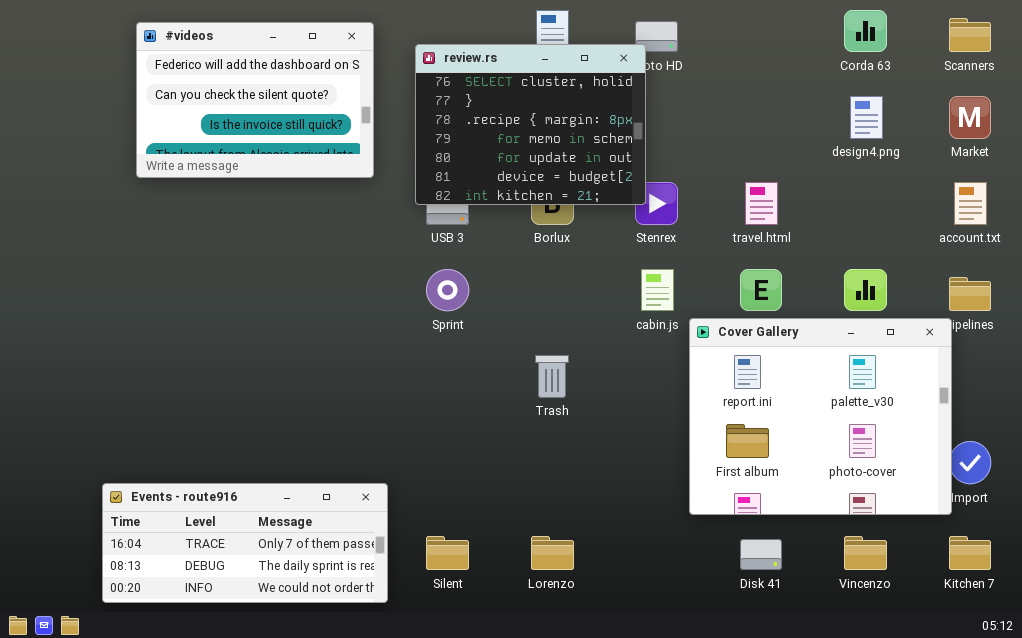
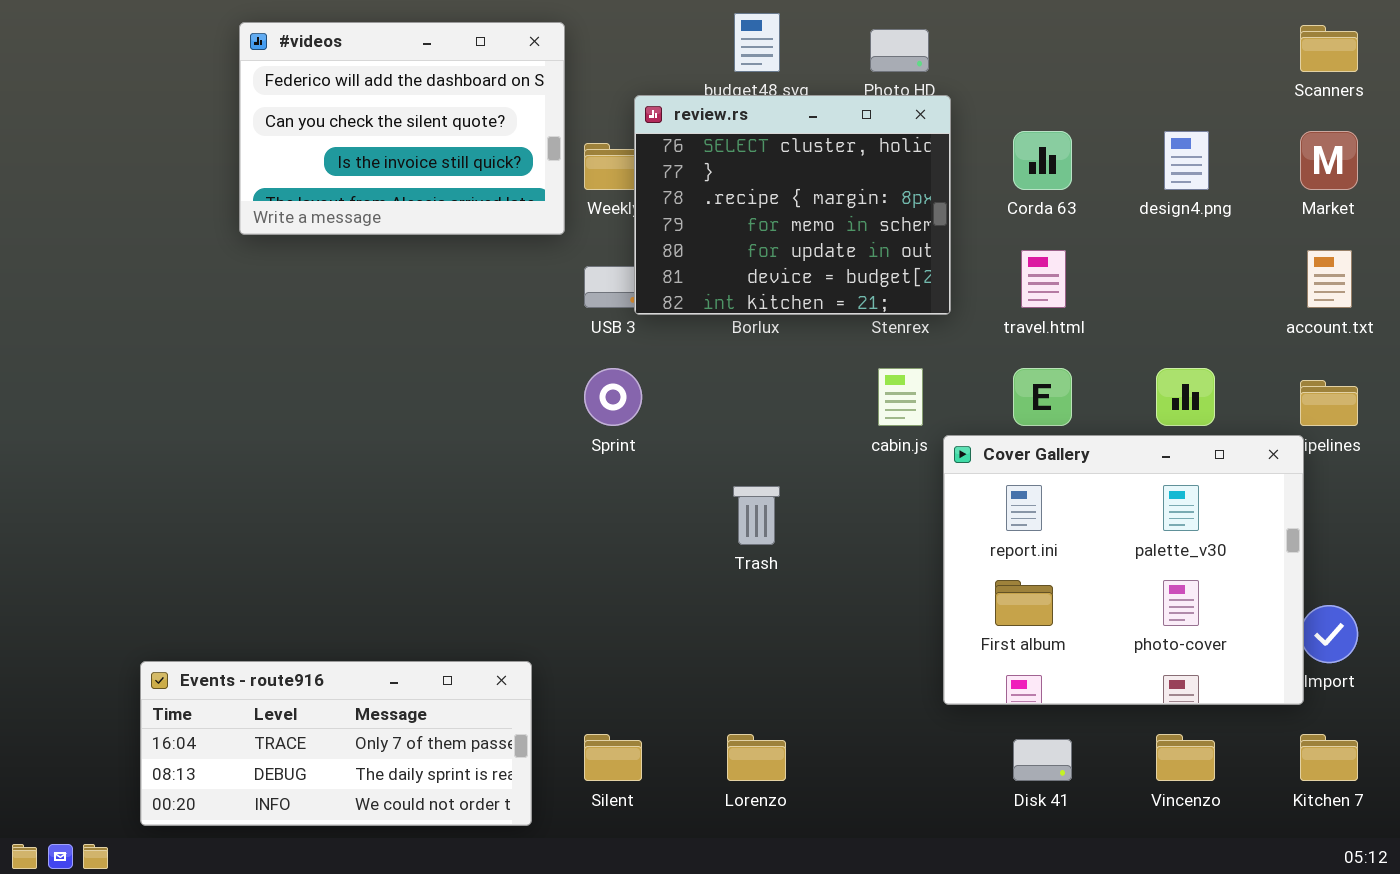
Corda 63: [844,10,887,52] -> [1013,131,1072,190], moved
#videos: [136,22,374,178] -> [239,22,565,235], moved
review.rs: [415,44,646,205] -> [634,95,951,315], moved

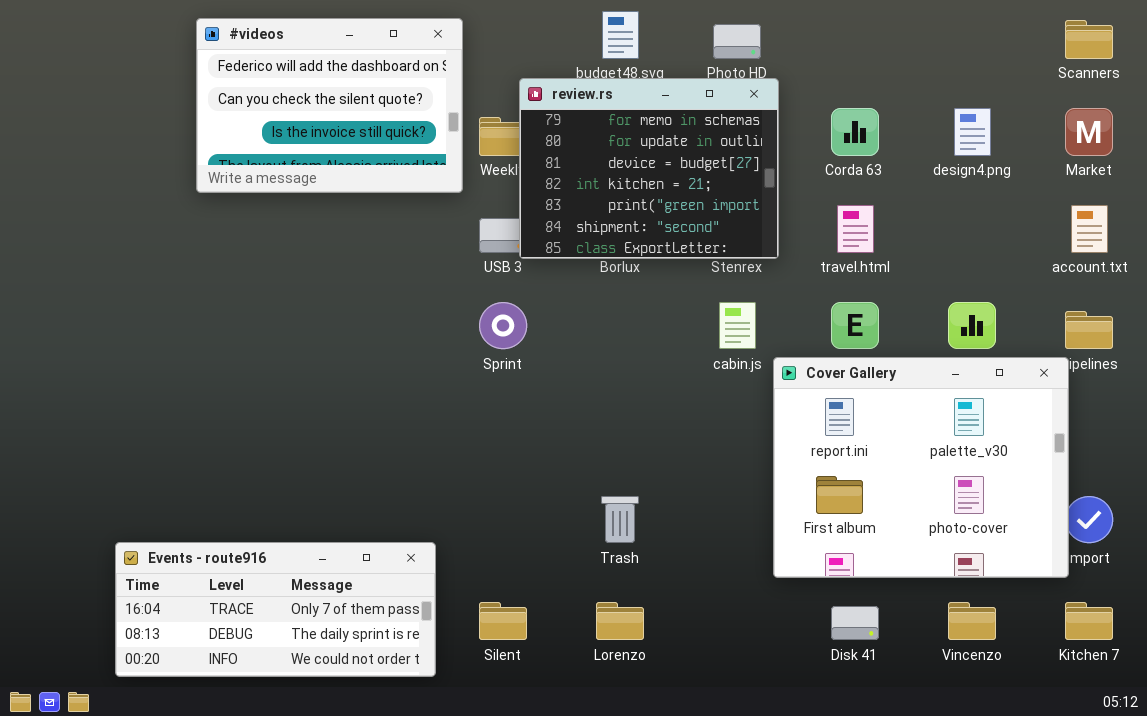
review.rs: [634,95,951,315] -> [519,78,779,259], scrolled down 3 rows
Trash: [733,486,780,545] -> [601,496,639,543], moved

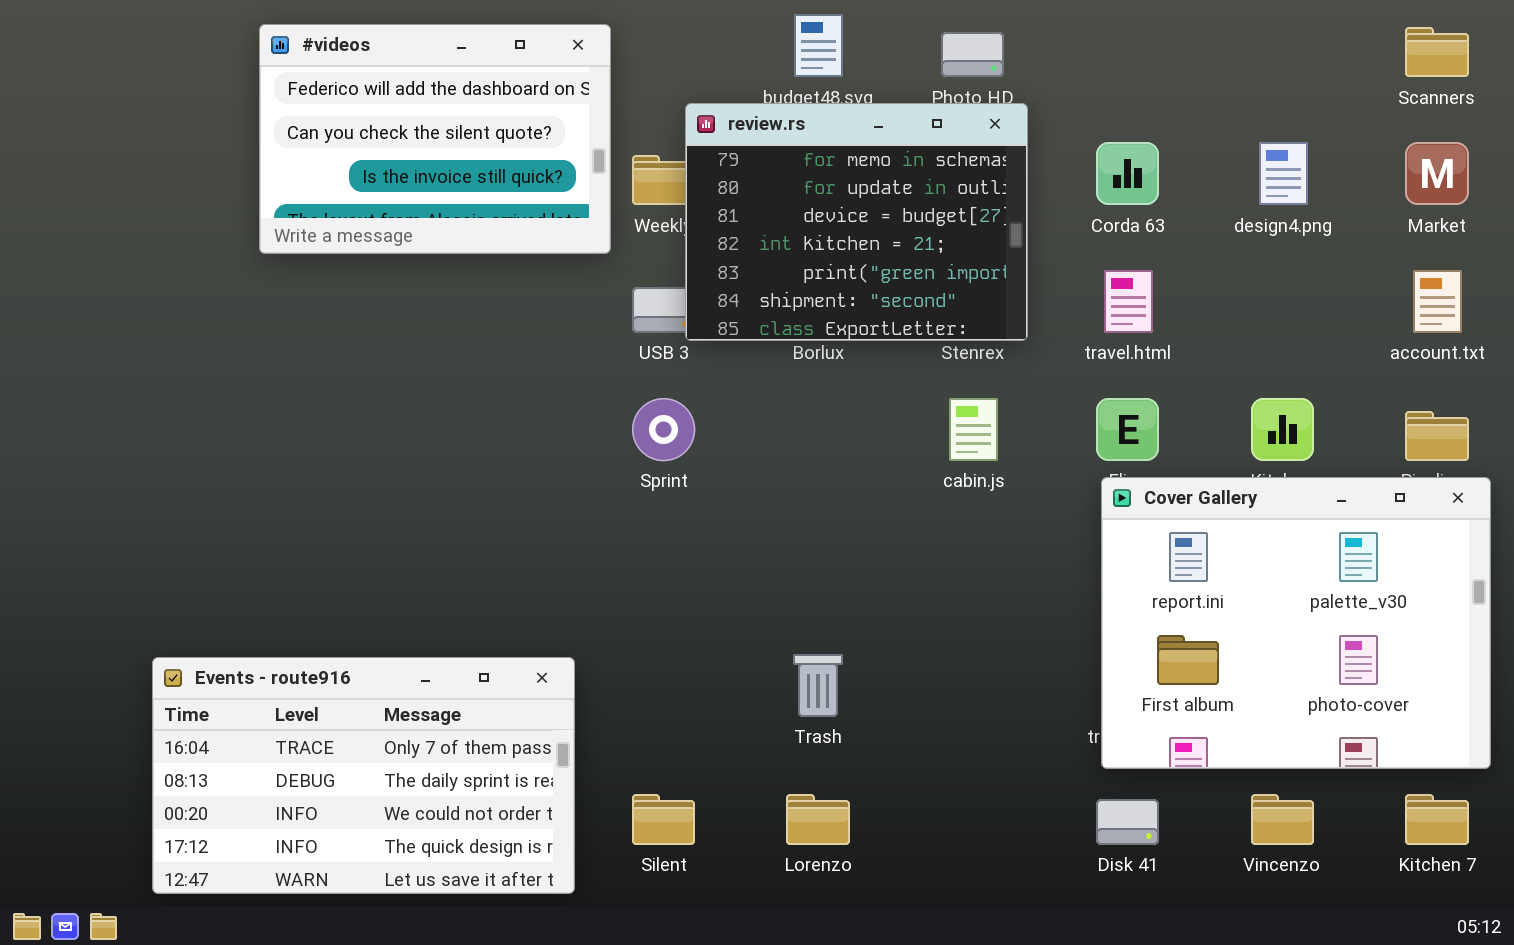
Cover Gallery: [773,357,1069,578] -> [1101,477,1491,769], moved
Events - route916: [115,542,436,677] -> [152,657,575,894], resized

